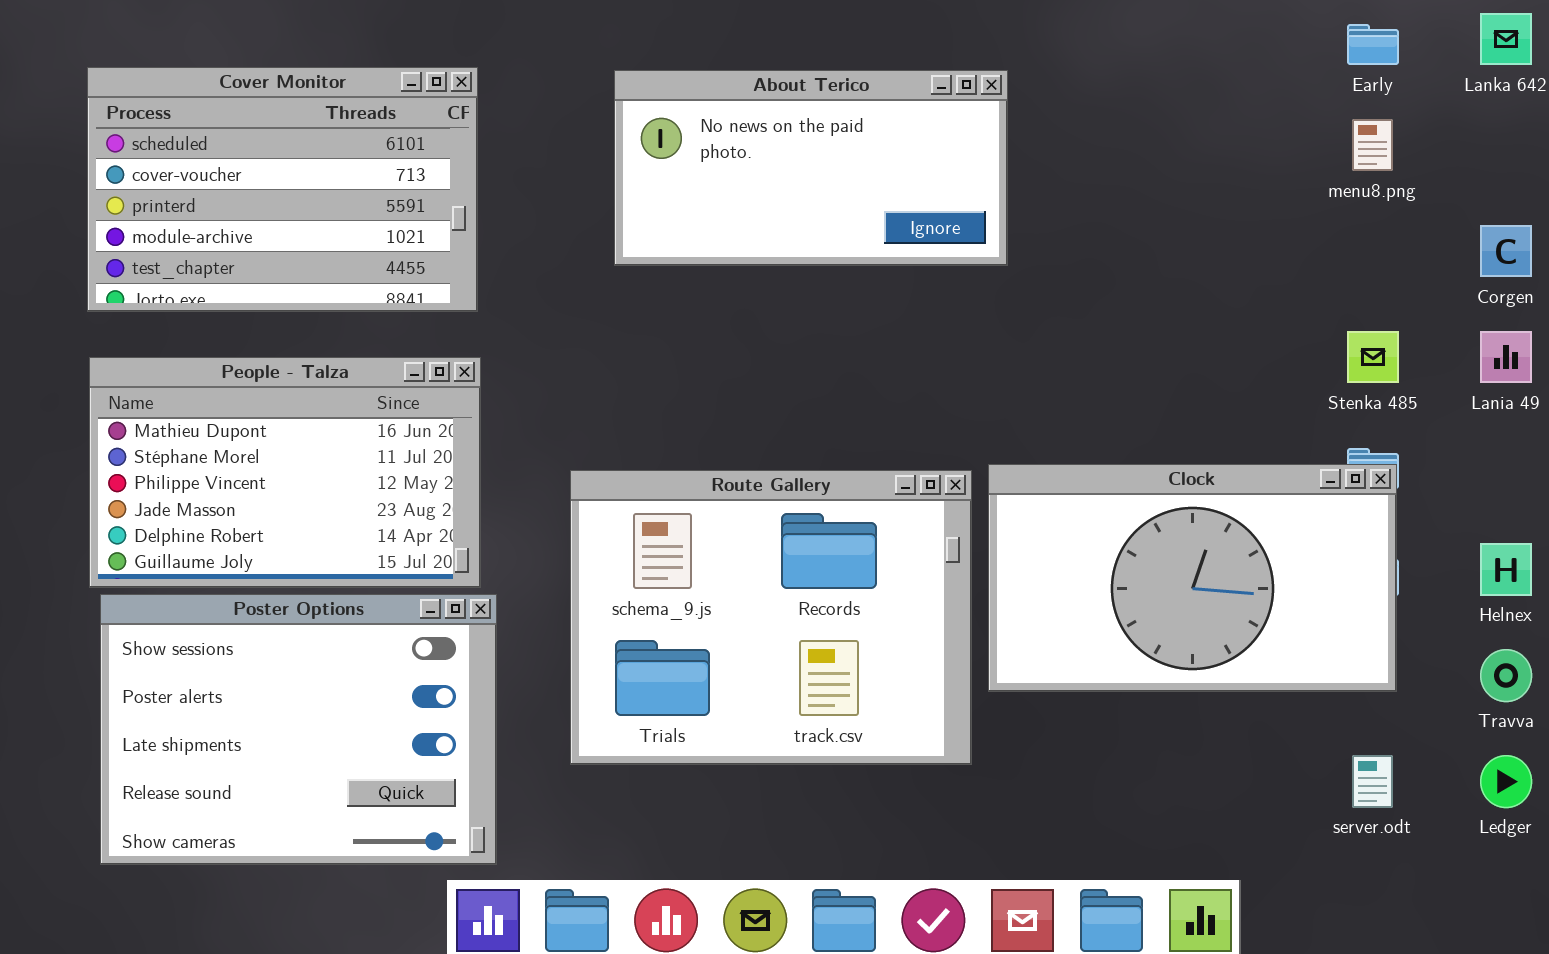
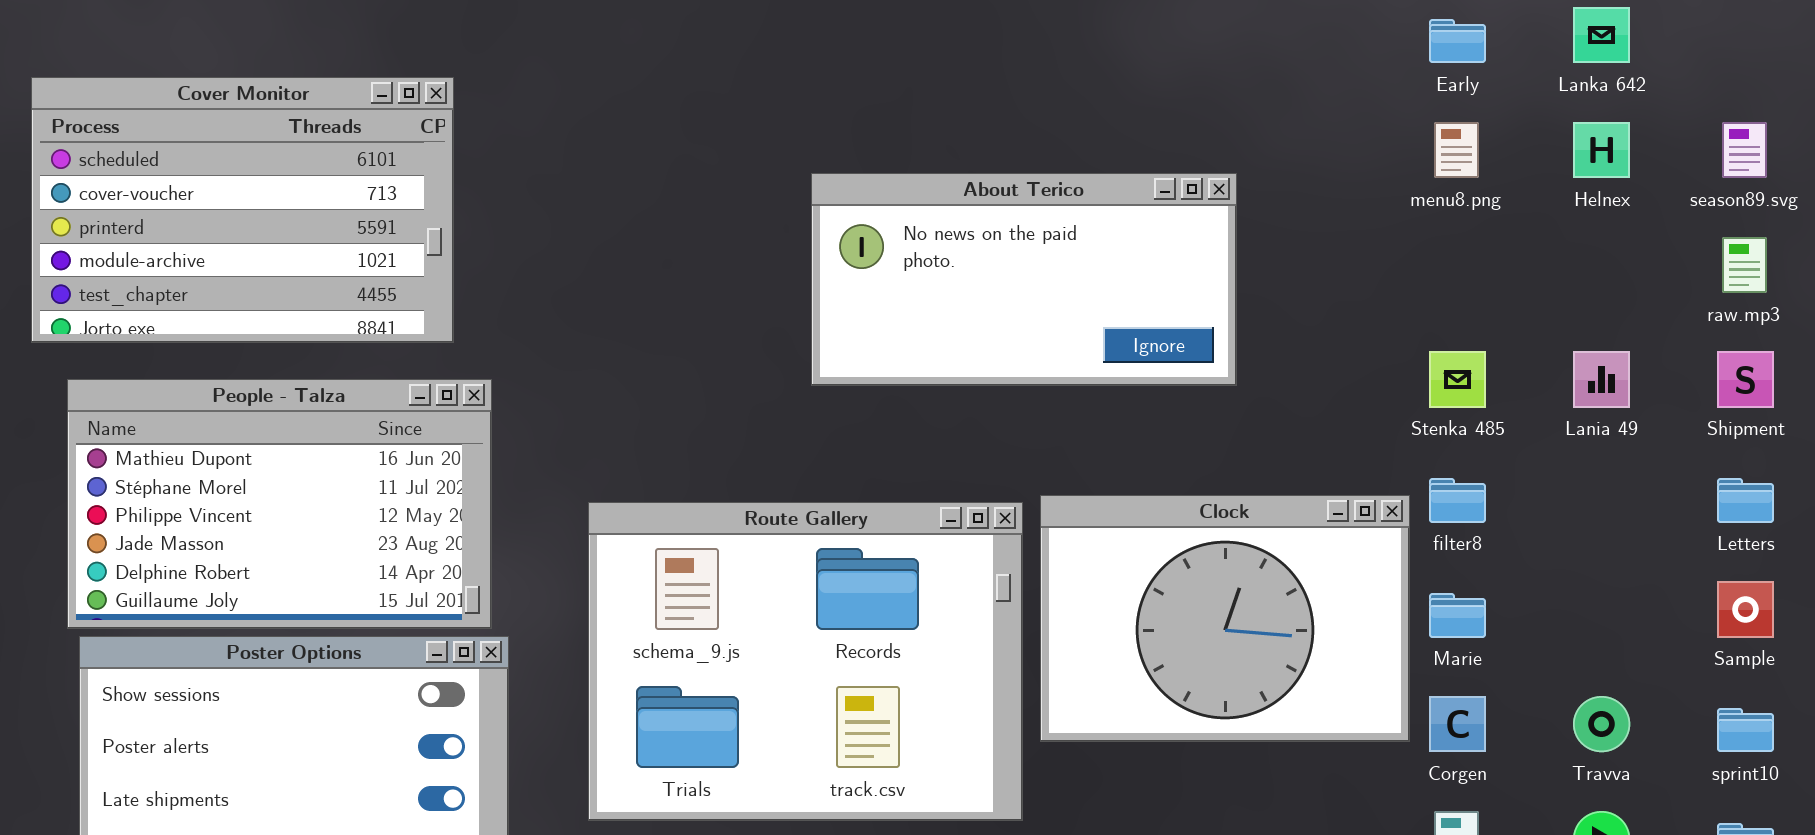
Cover Monitor: [87,67,478,312] -> [31,77,454,343], moved
About Terico: [614,70,1008,266] -> [811,173,1237,386], moved
Corgen: [1480,225,1532,277] -> [1429,696,1486,752], moved
Clock: [988,464,1397,692] -> [1040,495,1410,742], resized
Helnex: [1480,543,1532,596] -> [1573,122,1630,178], moved

